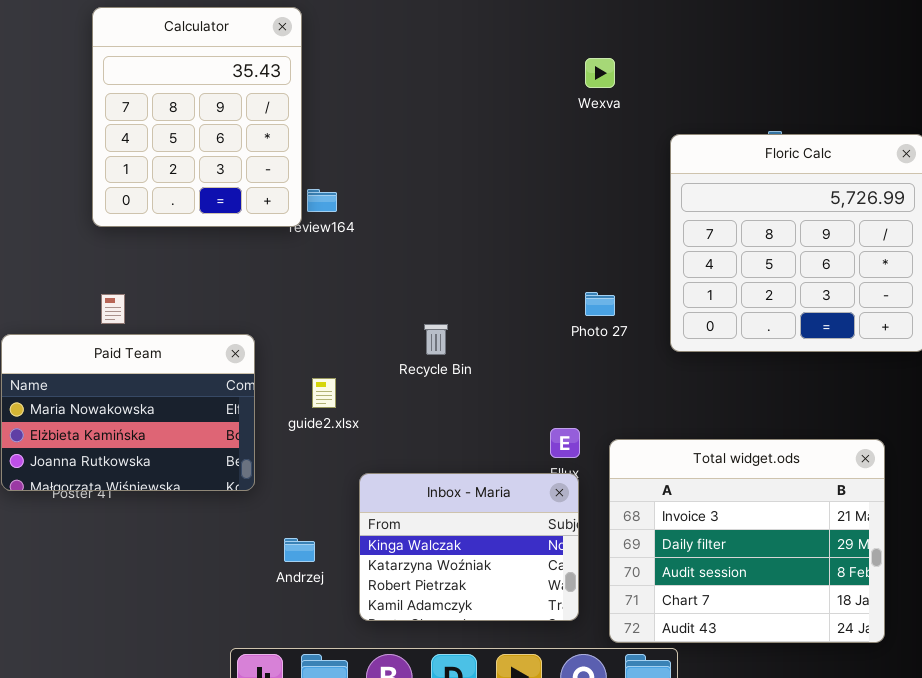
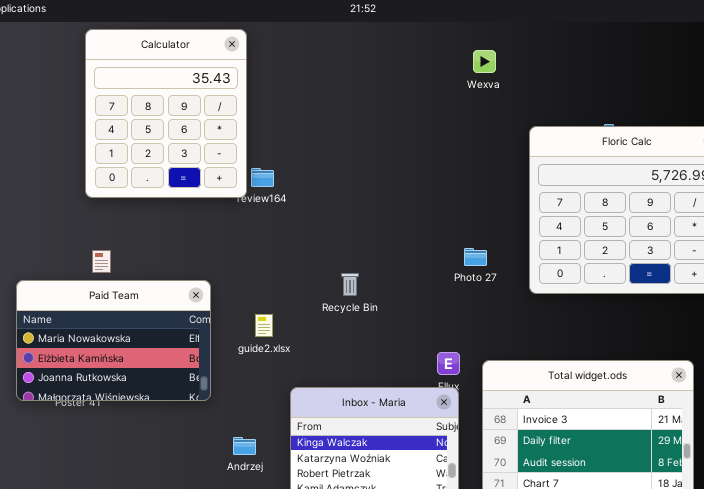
Wexva: [585,58,615,88] -> [473,50,496,73], moved

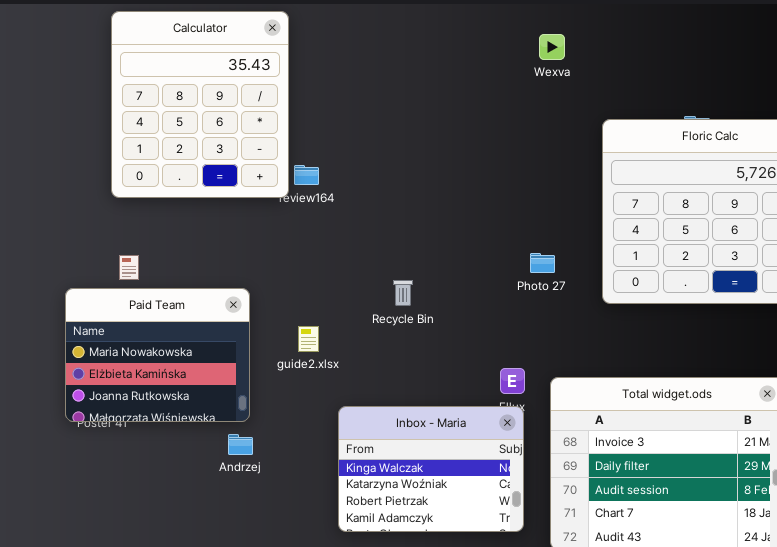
Paid Team: [16,280,211,401] -> [65,288,250,422], resized
Andrzej: [233,437,256,455] -> [228,434,253,455], moved

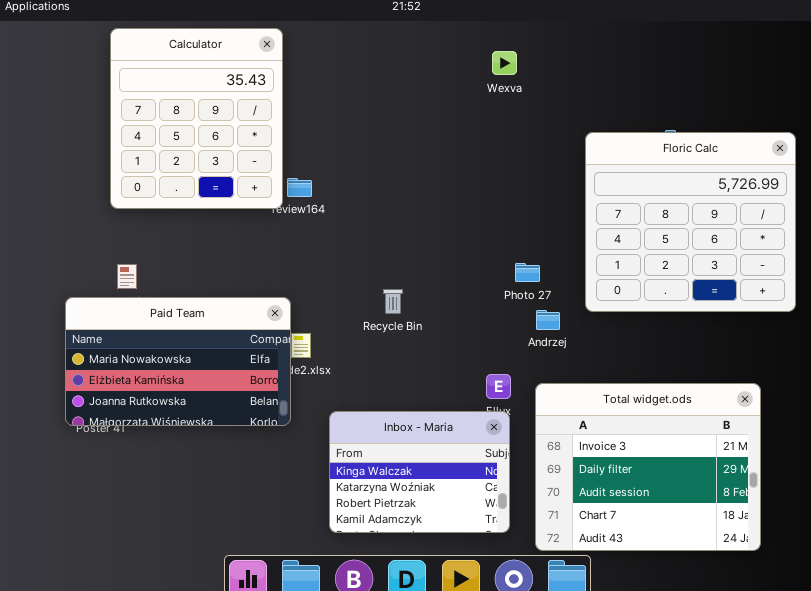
Wexva: [539,34,565,60] -> [492,51,517,75], moved
Paid Team: [65,288,250,422] -> [65,297,291,426], resized
Andrzej: [228,434,253,455] -> [536,310,560,330], moved

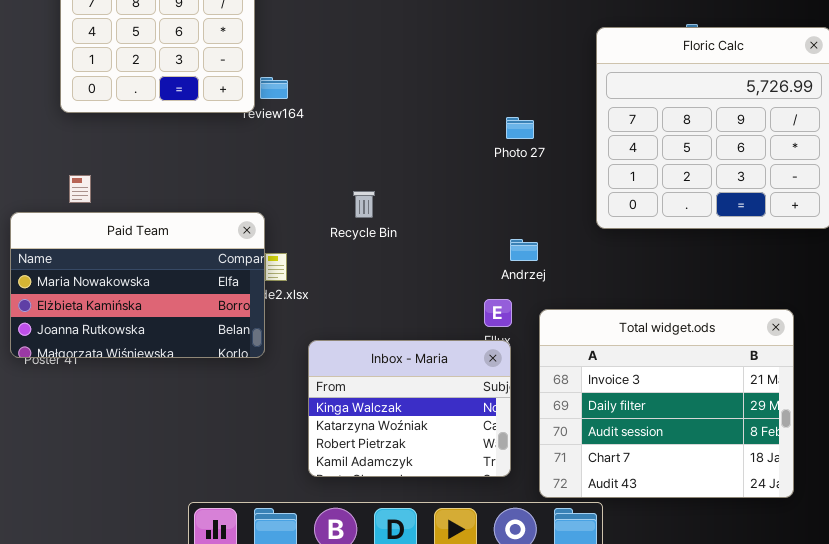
Photo 27: [515,263,540,282] -> [506,117,534,139], moved
Recycle Bin: [383,289,403,314] -> [353,191,375,218], moved
Andrzej: [536,310,560,330] -> [510,239,538,261], moved

